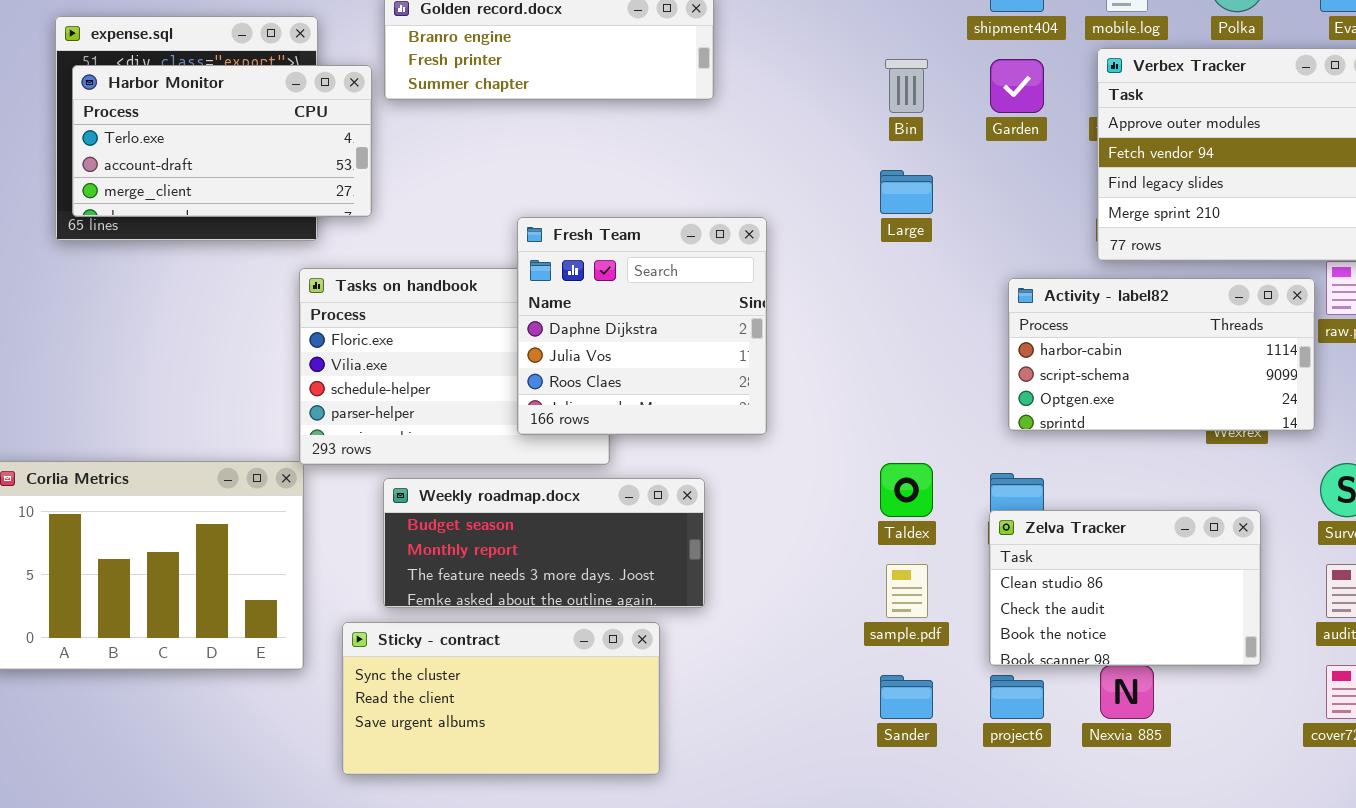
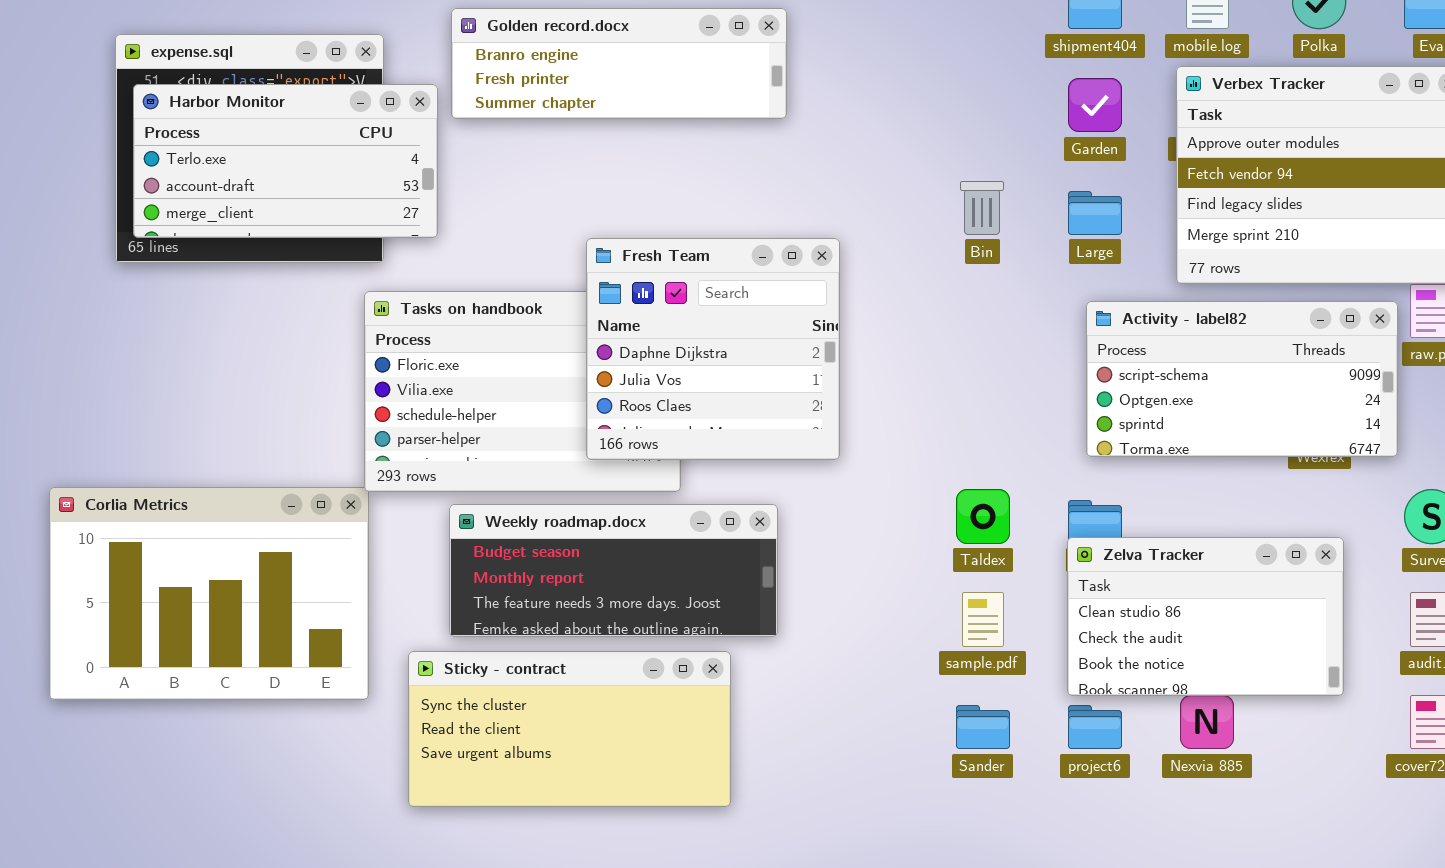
Bin: [885,59,928,113] -> [960,181,1004,235], moved
Large: [880,170,933,214] -> [1068,191,1122,235], moved
Activity - label82: [1008,278,1315,431] -> [1086,301,1398,457], scrolled down 1 row

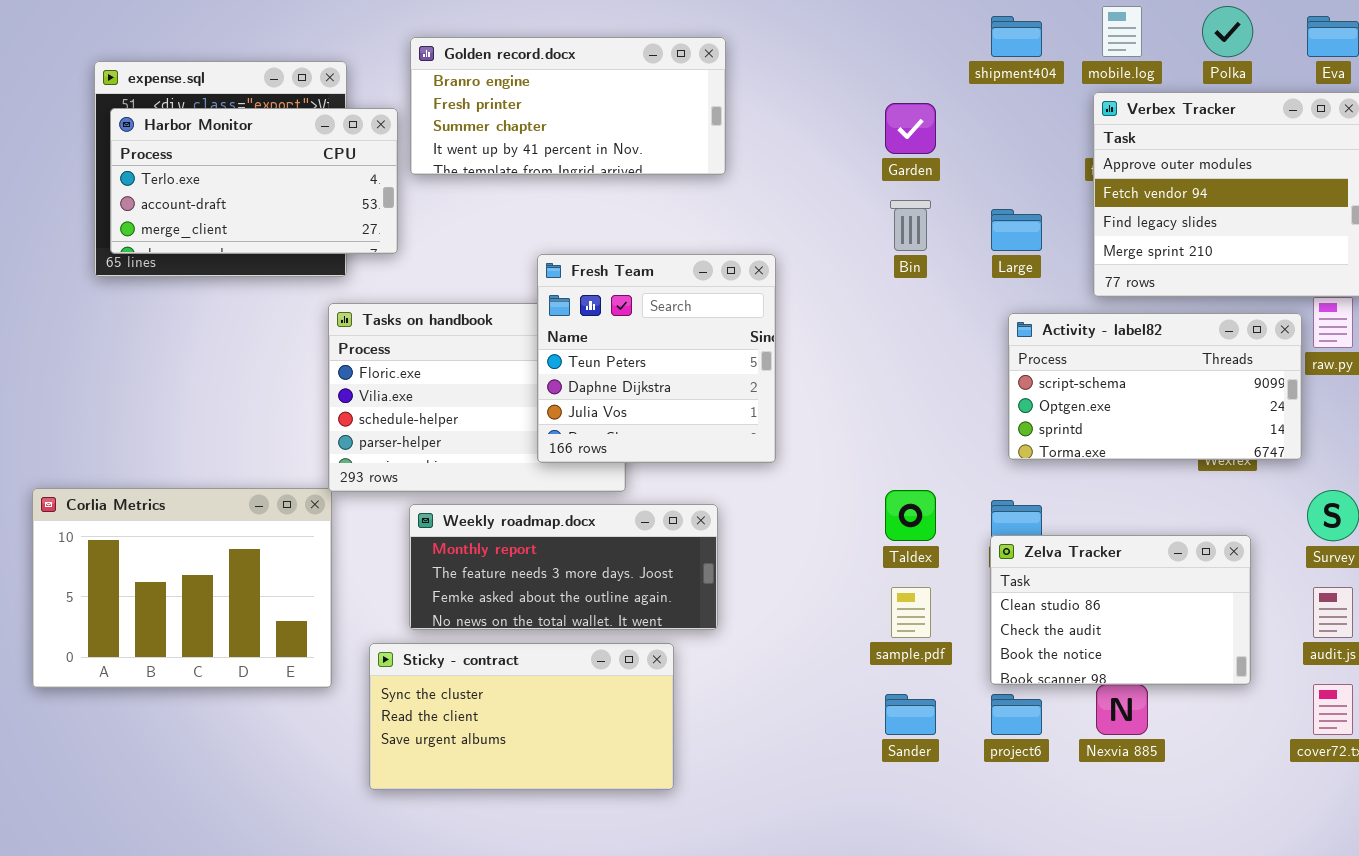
Golden record.docx: [451,8,787,119] -> [410,37,726,175], resized
Garden: [1068,78,1122,132] -> [885,103,936,154], moved
Fresh Team: [586,238,840,460] -> [537,254,776,463], scrolled up 1 row
Weekly roadmap.docx: [449,504,778,637] -> [409,504,718,630], scrolled down 1 row

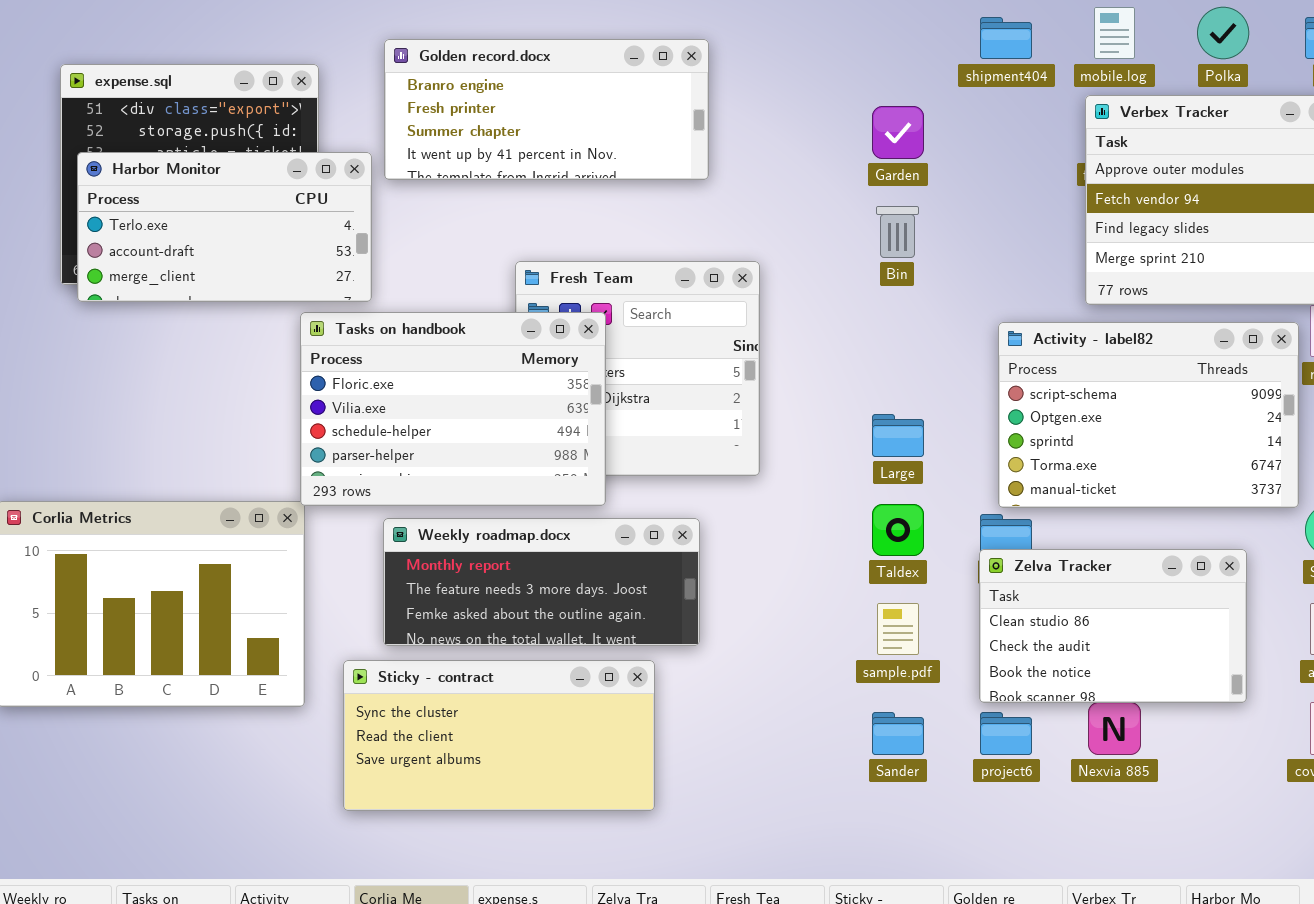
Harbor Monitor: [110,108,398,254] -> [77,152,372,302], moved
Large: [991,209,1042,251] -> [872,414,924,457], moved
Tasks on handbook: [328,303,626,492] -> [300,312,606,506], raised
Activity - label82: [1008,313,1302,460] -> [998,322,1299,508], resized

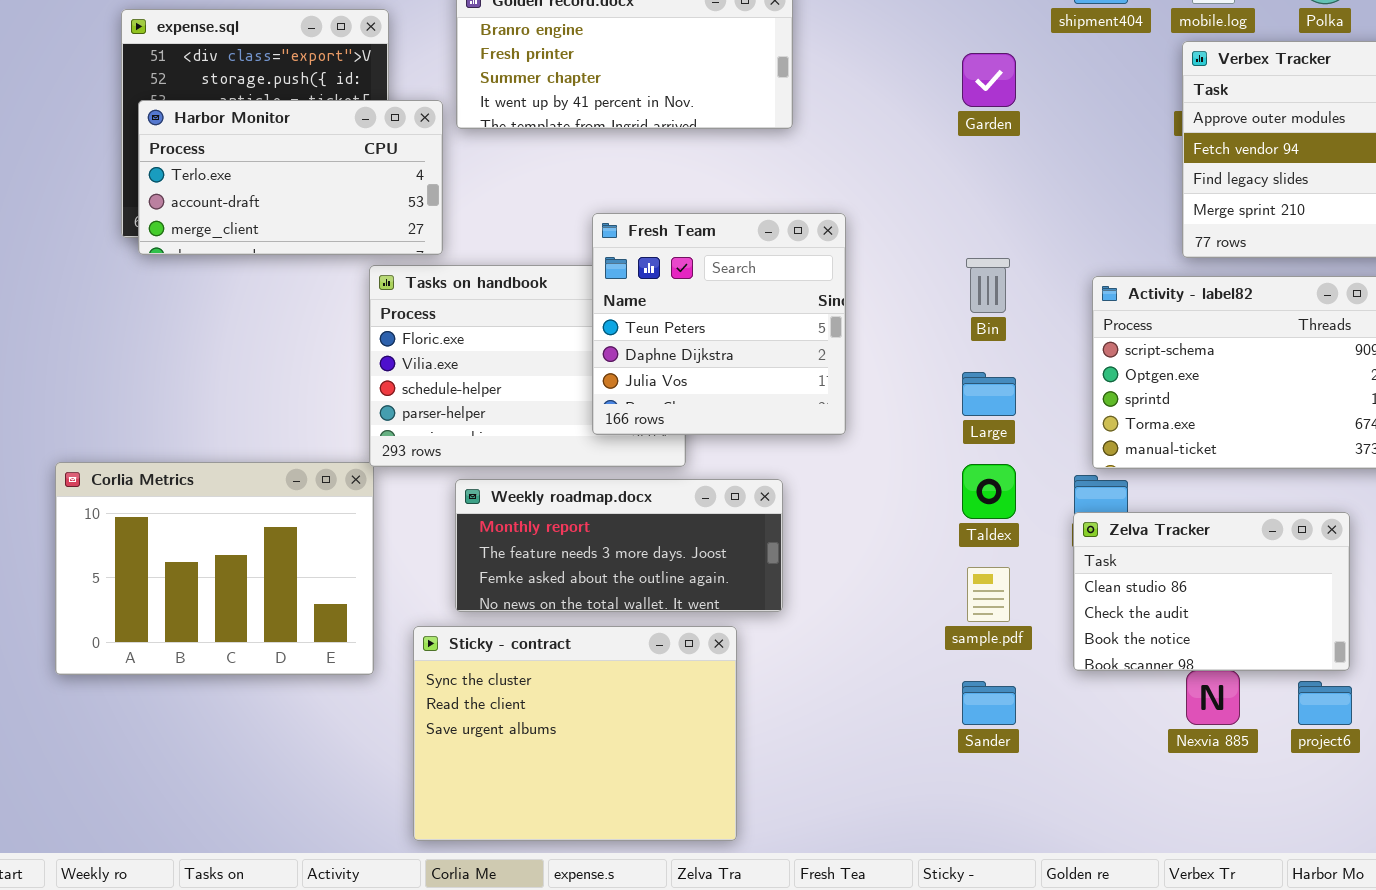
Bin: [876,206,919,258] -> [966,258,1010,313], moved
Fresh Team: [515,261,760,476] -> [592,213,846,435], raised
Sticky - contract: [343,660,655,811] -> [413,626,737,841], resized
project6: [980,712,1032,755] -> [1298,681,1352,725], moved

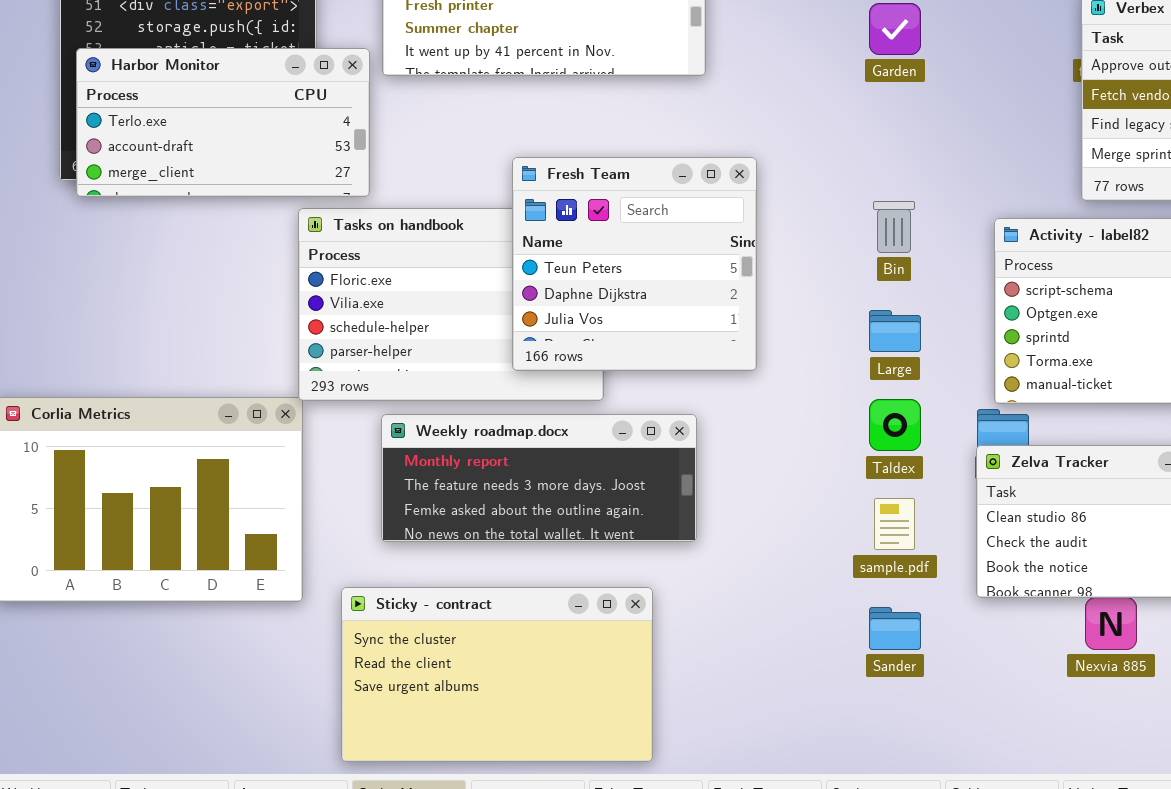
Sticky - contract: [413,626,737,841] -> [341,587,653,762], resized

